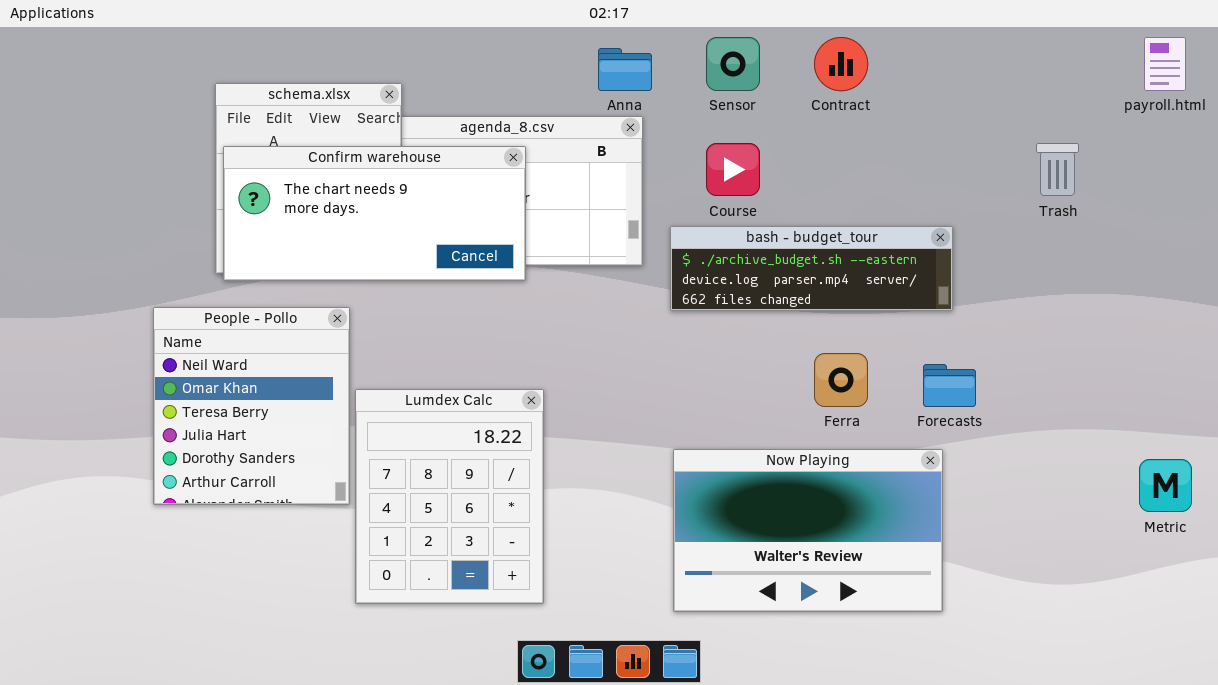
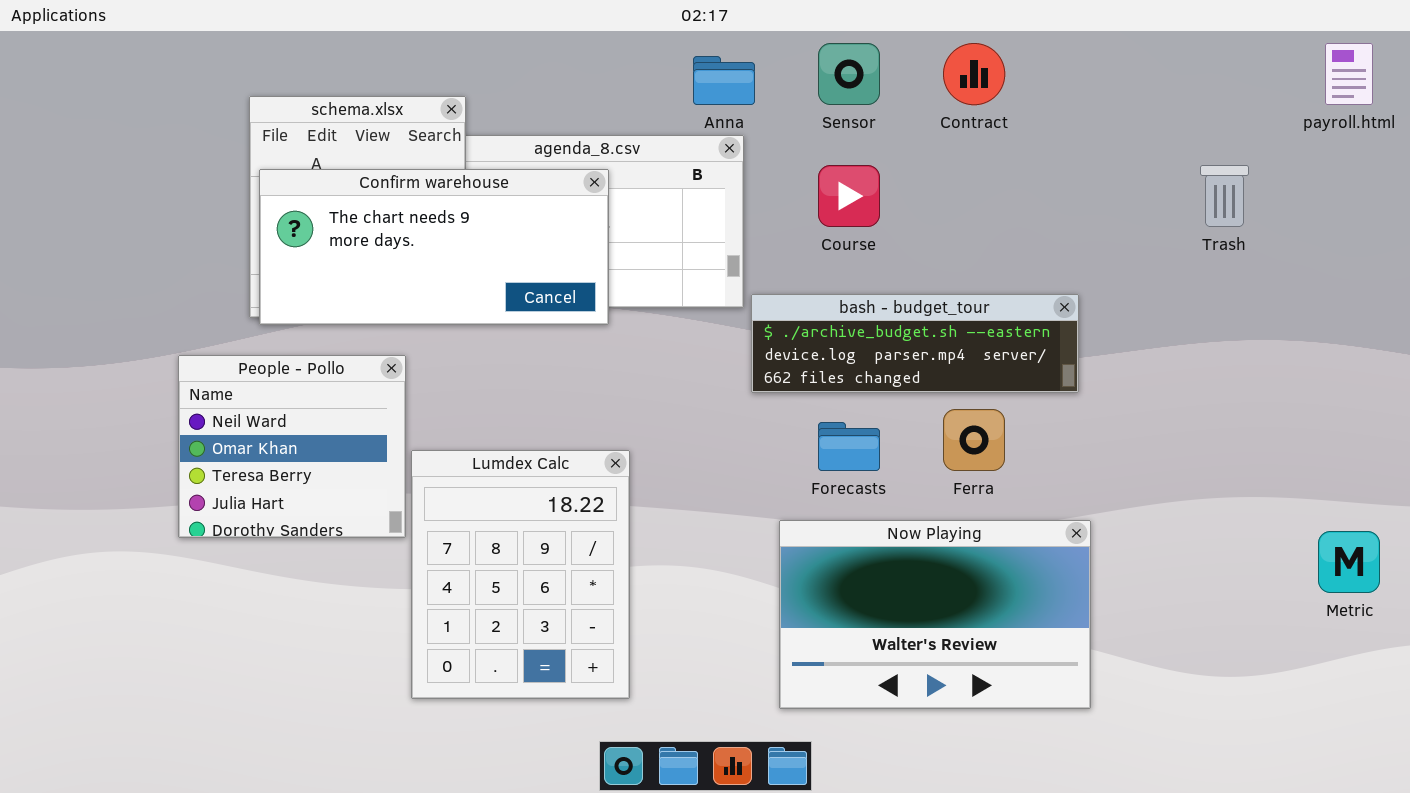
bash - budget_tour: [670,226,953,311] -> [751,294,1079,393], moved
People - Pollo: [153,307,350,505] -> [178,355,406,538], resized
Forecasts: [923,364,976,407] -> [818,422,880,471], moved

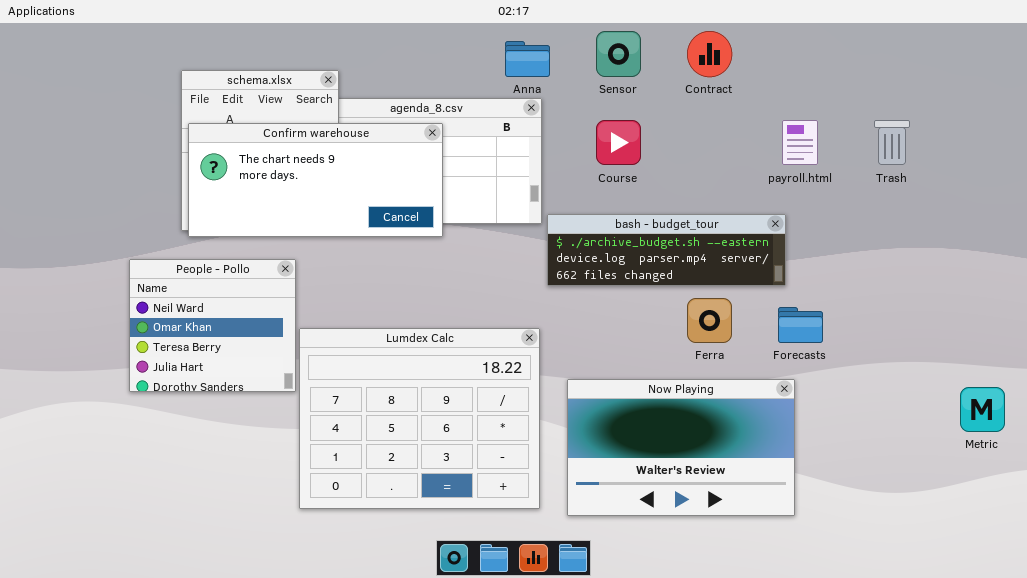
payroll.html: [1325,43,1373,105] -> [782,120,818,165], moved
Forecasts: [818,422,880,471] -> [778,307,823,343], moved
Lumdex Calc: [411,450,630,699] -> [299,328,540,509], resized

